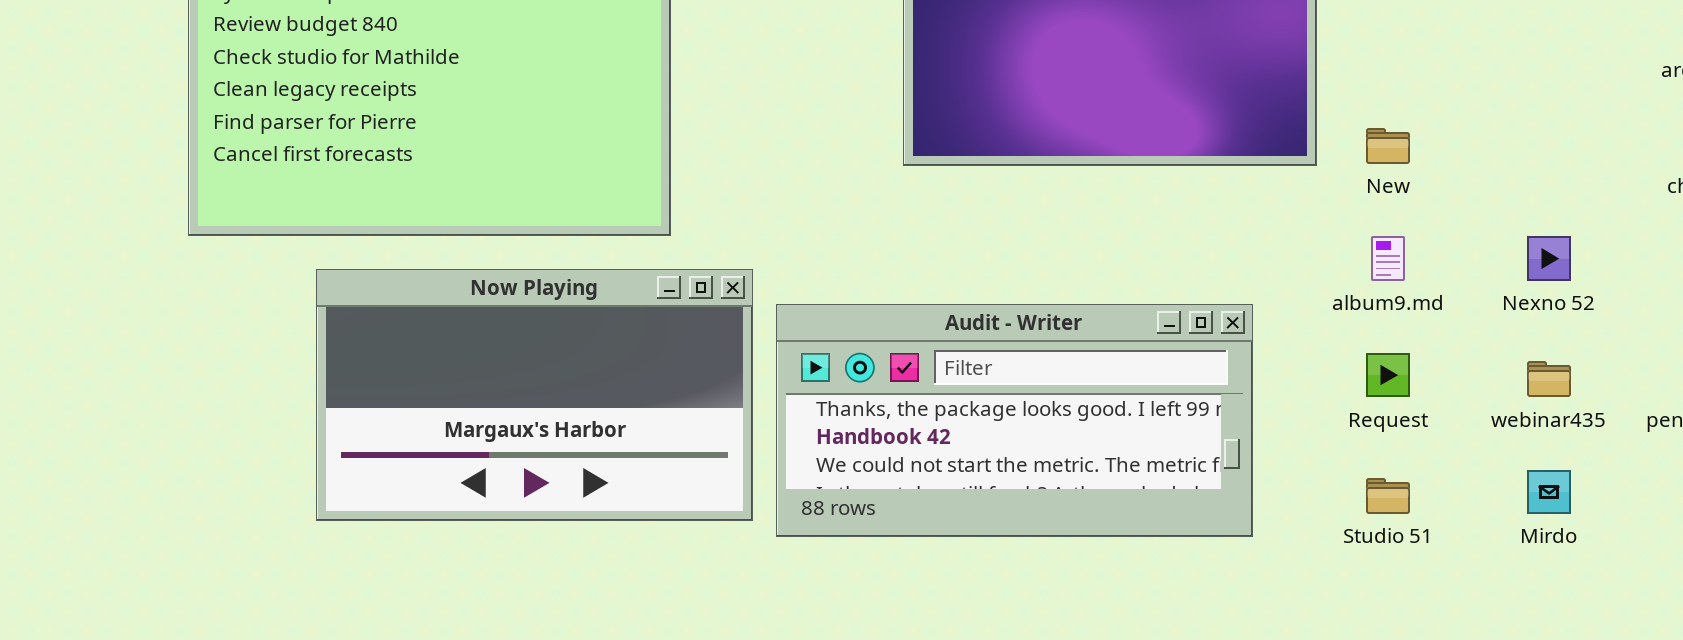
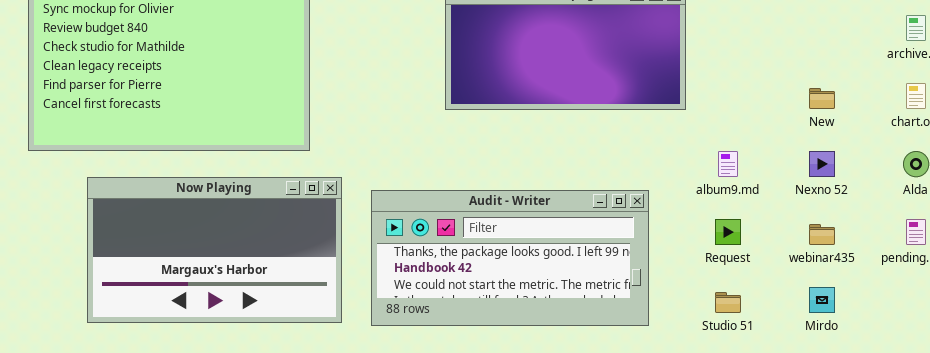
New: [1366,128,1410,164] -> [809,88,835,109], moved
Now Playing: [316,269,753,521] -> [87,177,342,323], moved

